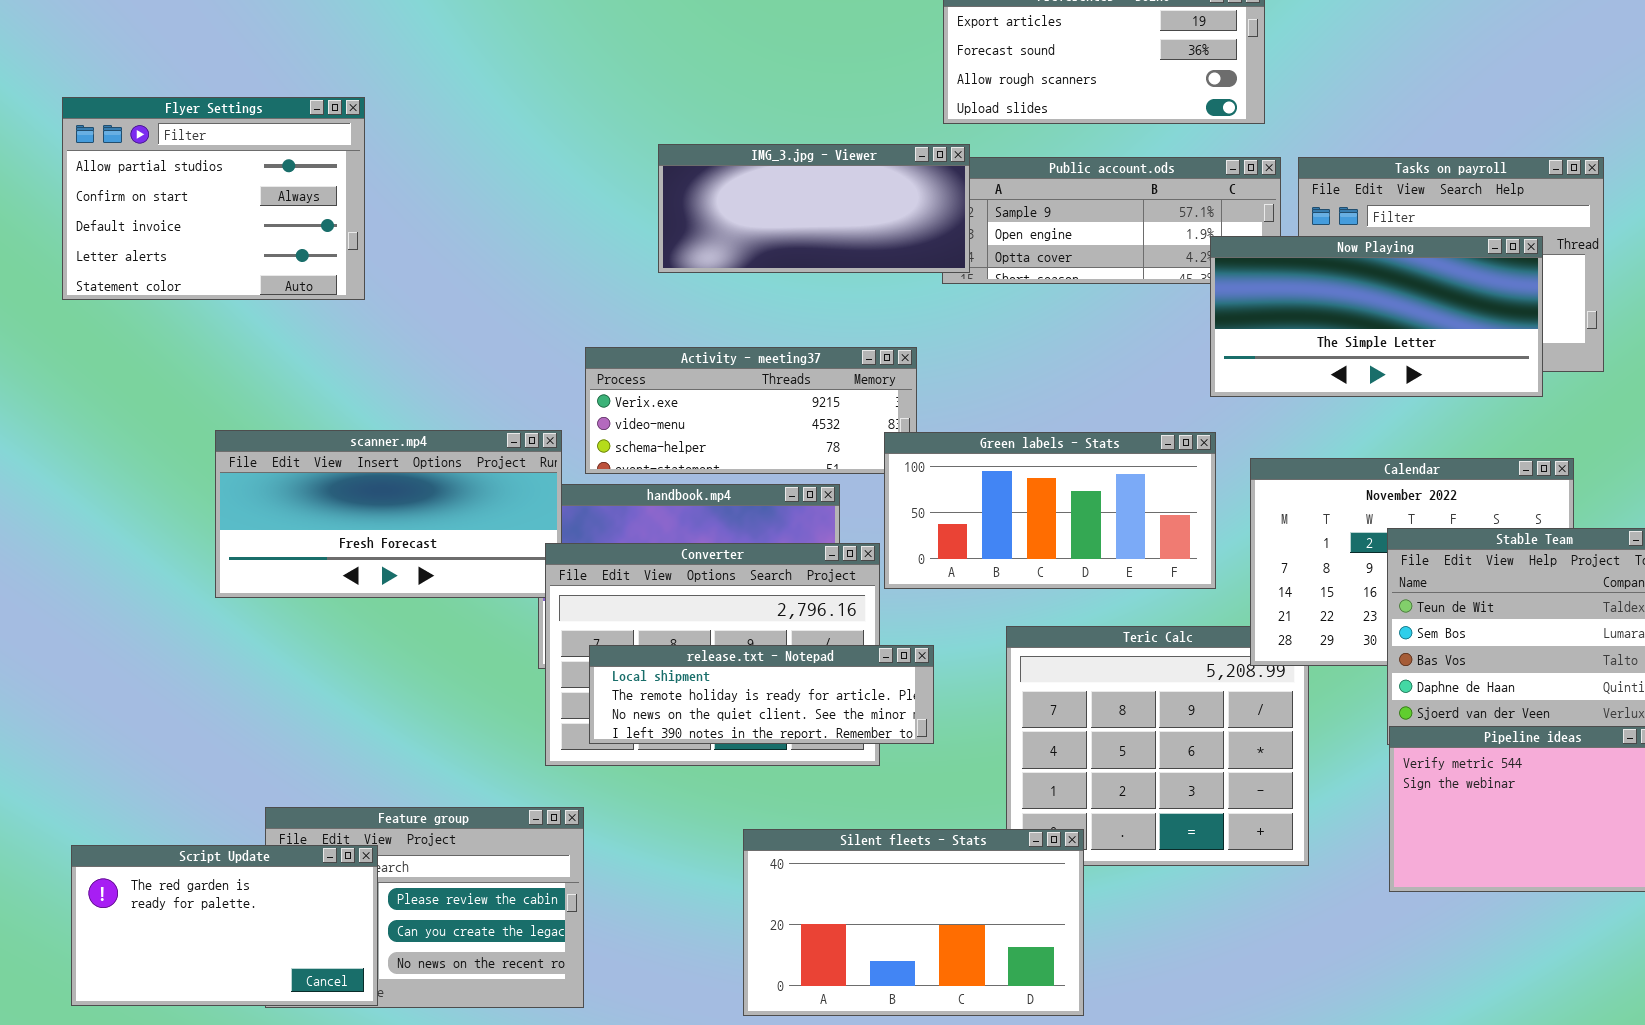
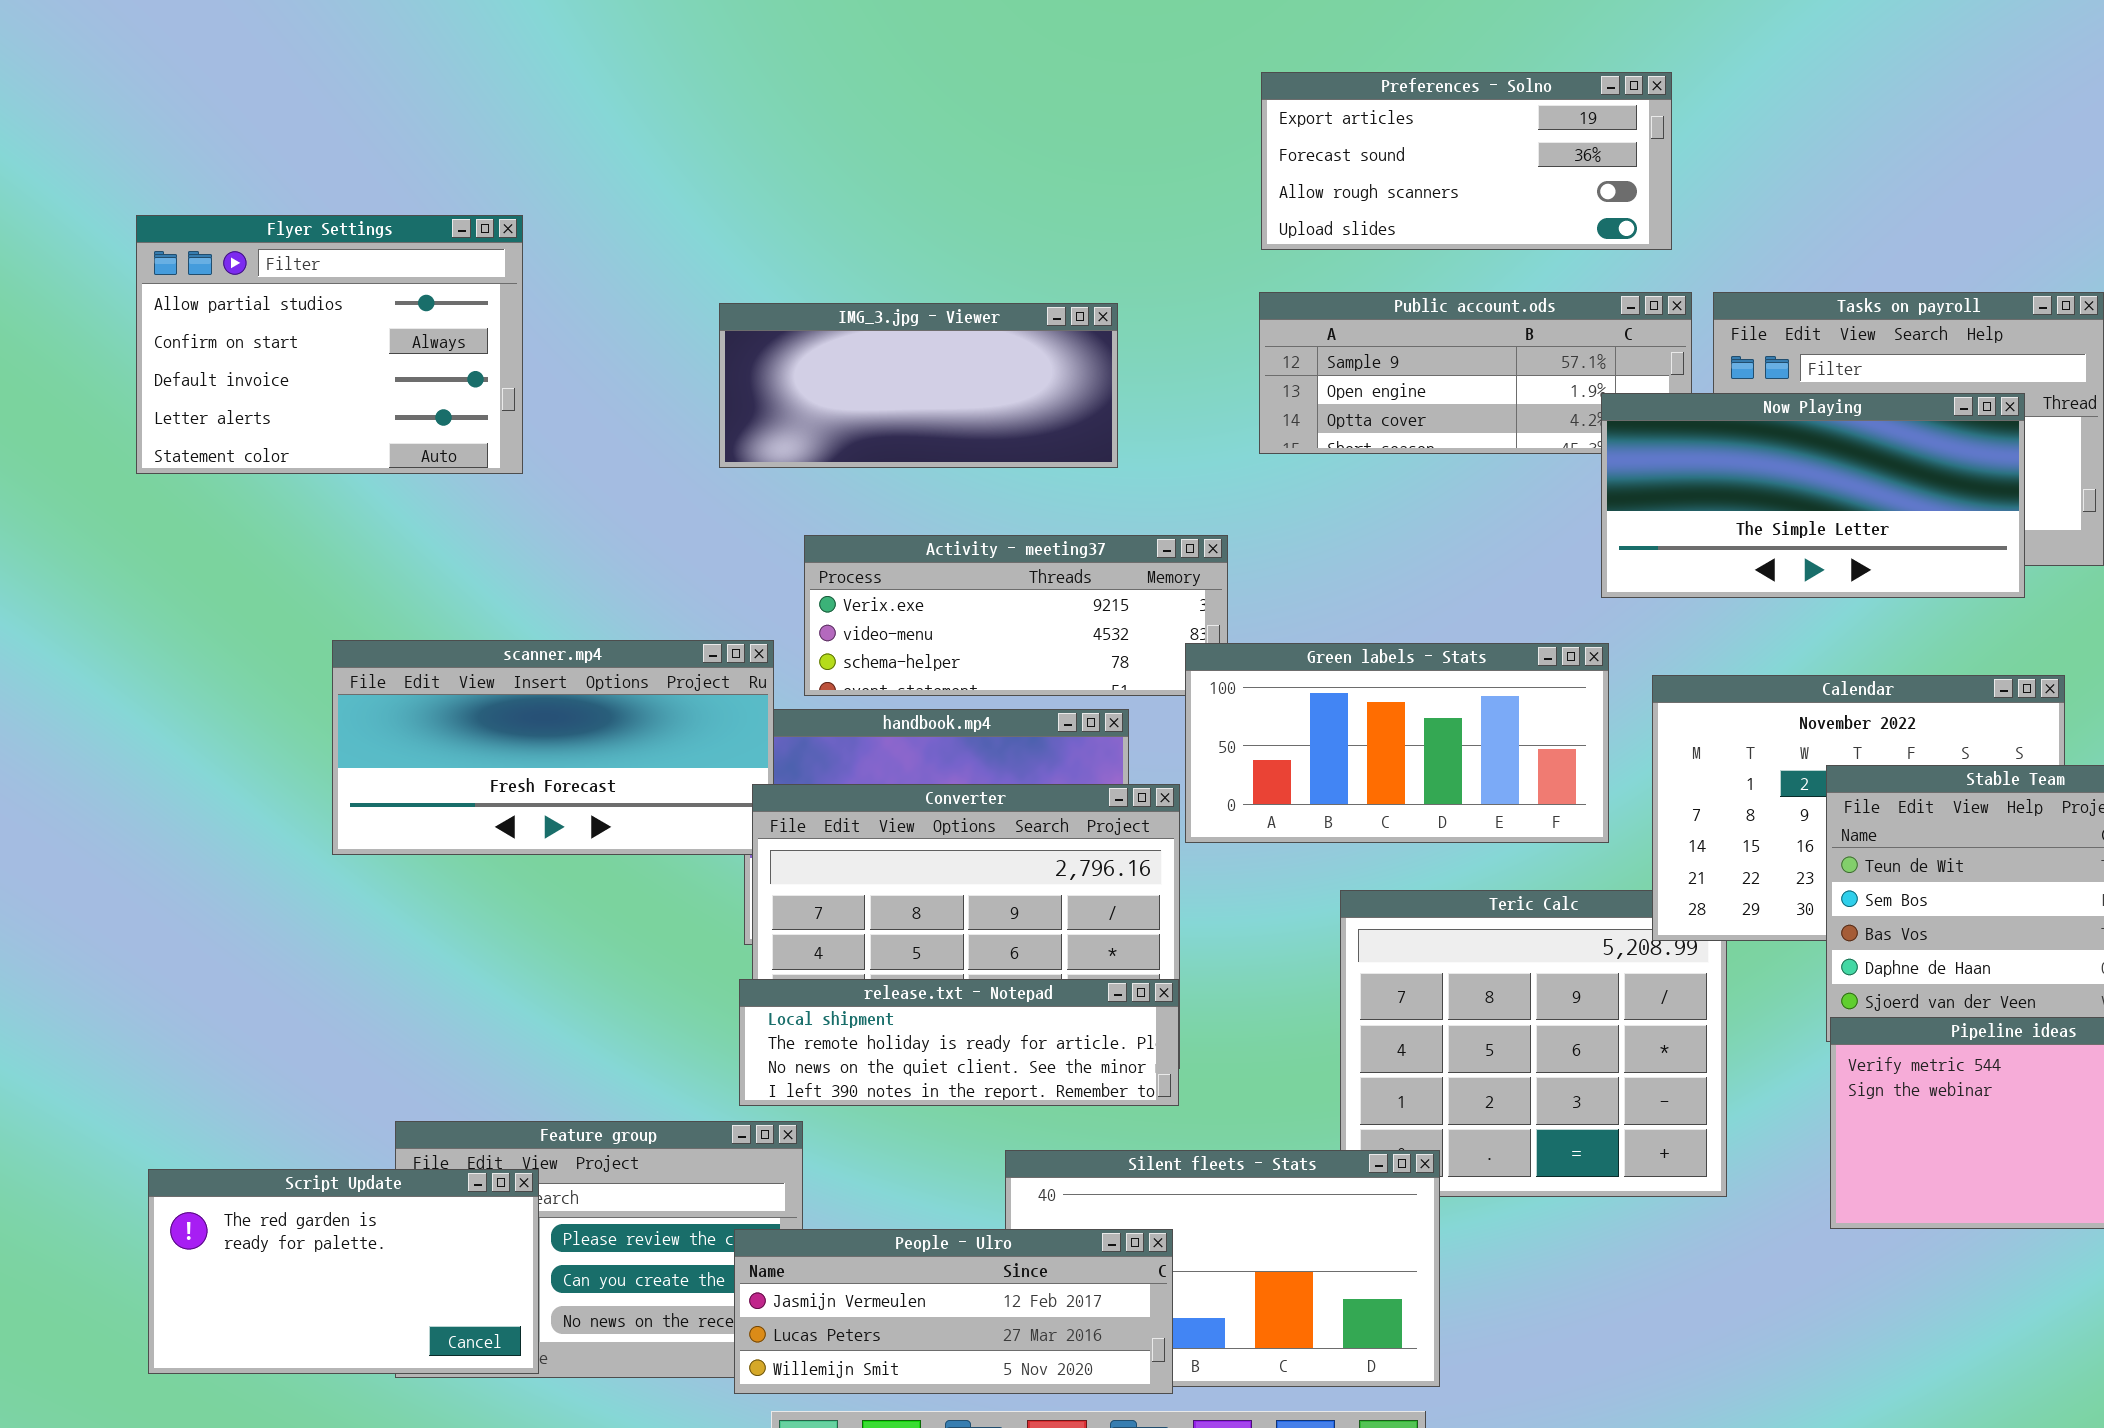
IMG_3.jpg - Viewer: [658,144,970,273] -> [719,303,1118,468], moved
release.txt - Notepad: [589,645,934,744] -> [739,979,1179,1106], moved
People - Ulro: none -> [734,1229,1173,1394], opened

